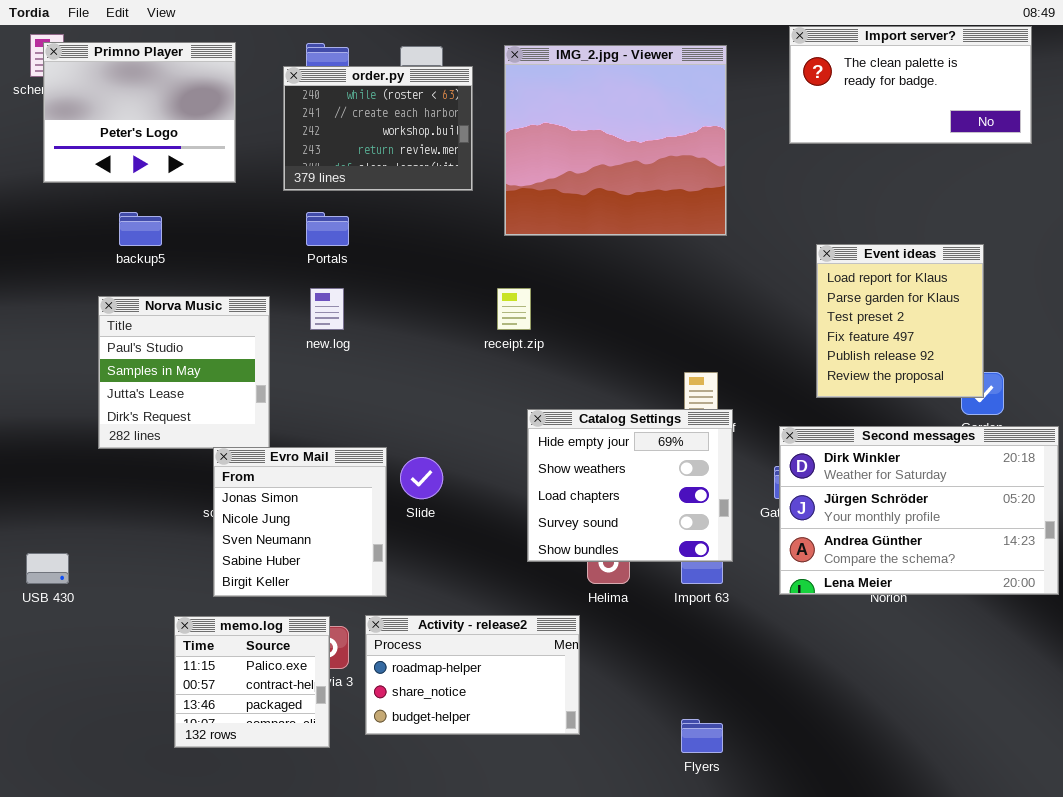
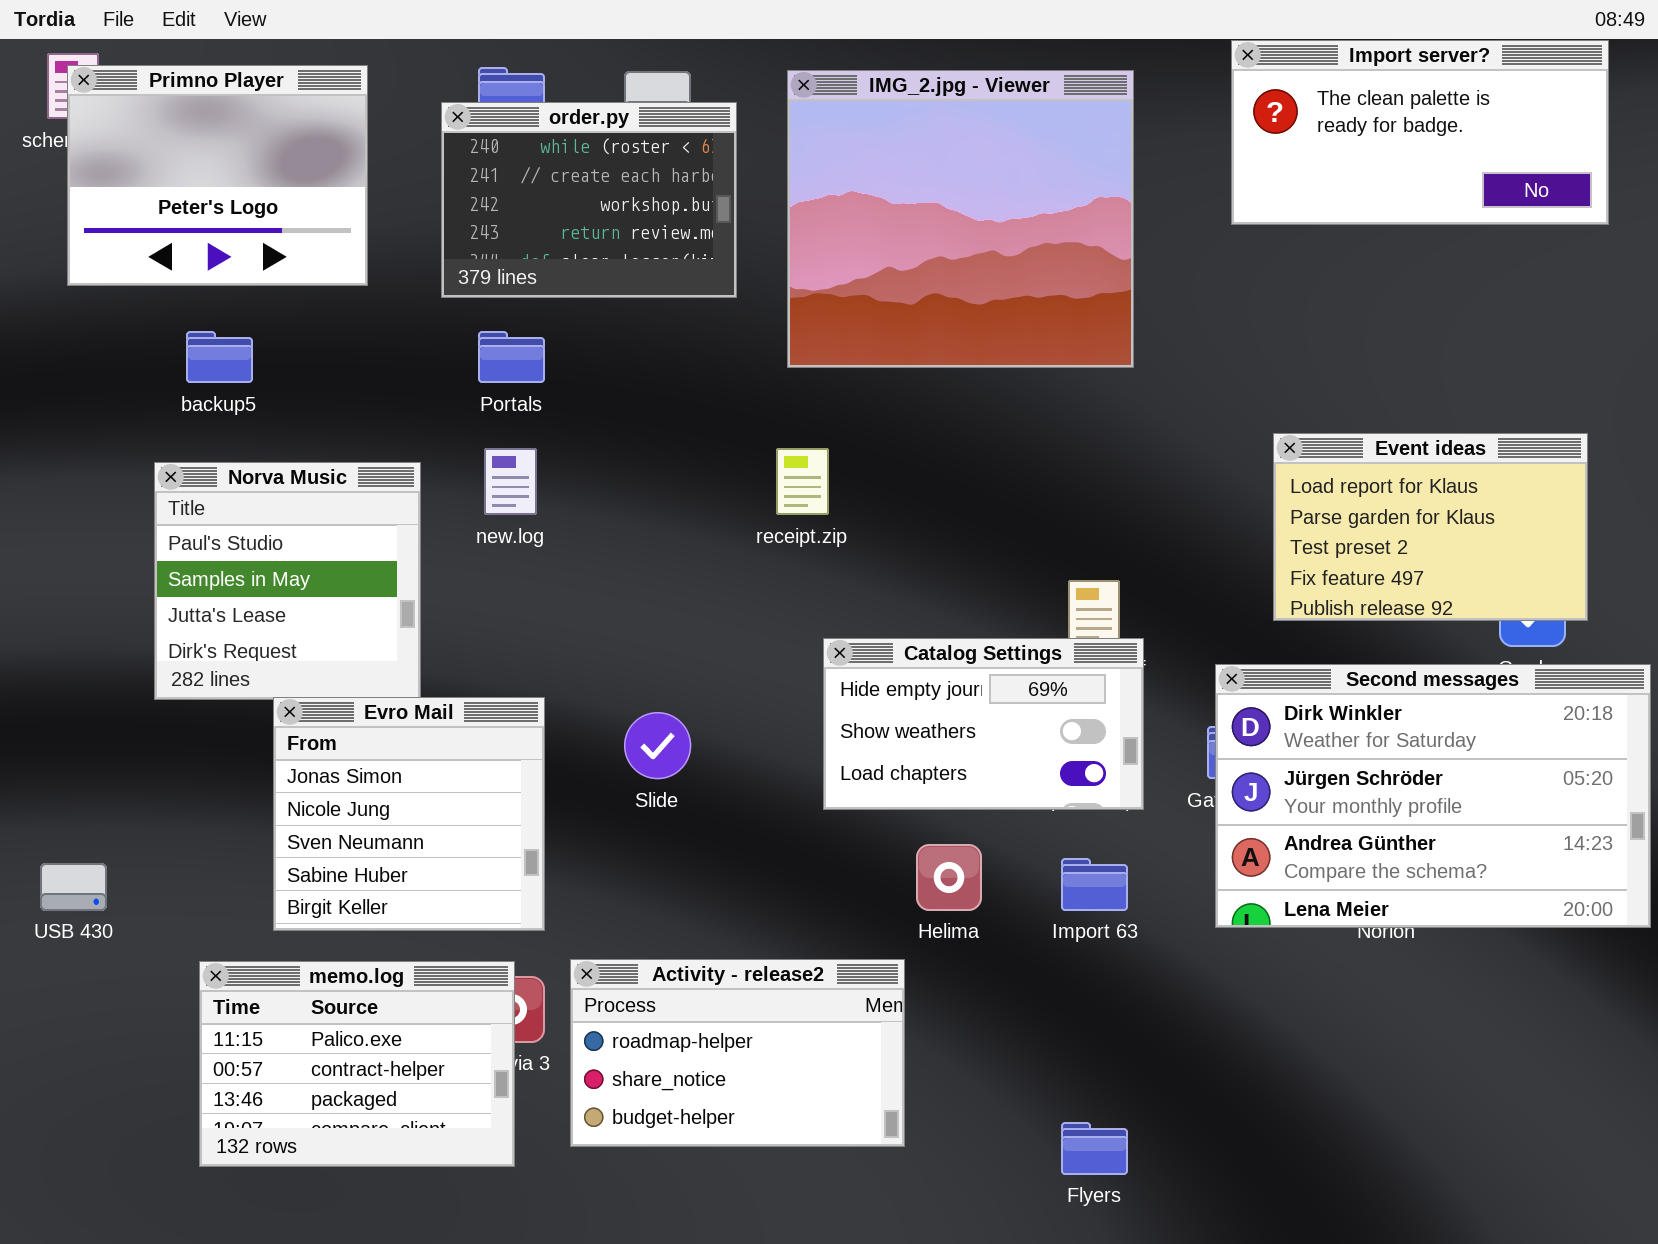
Event ideas: [816,244,984,398] -> [1273,433,1588,621], resized
Catalog Settings: [527,409,733,562] -> [823,638,1144,810], resized
Evro Mail: [213,447,387,597] -> [273,697,545,931], moved
memo.log: [174,616,330,748] -> [199,961,515,1167], resized

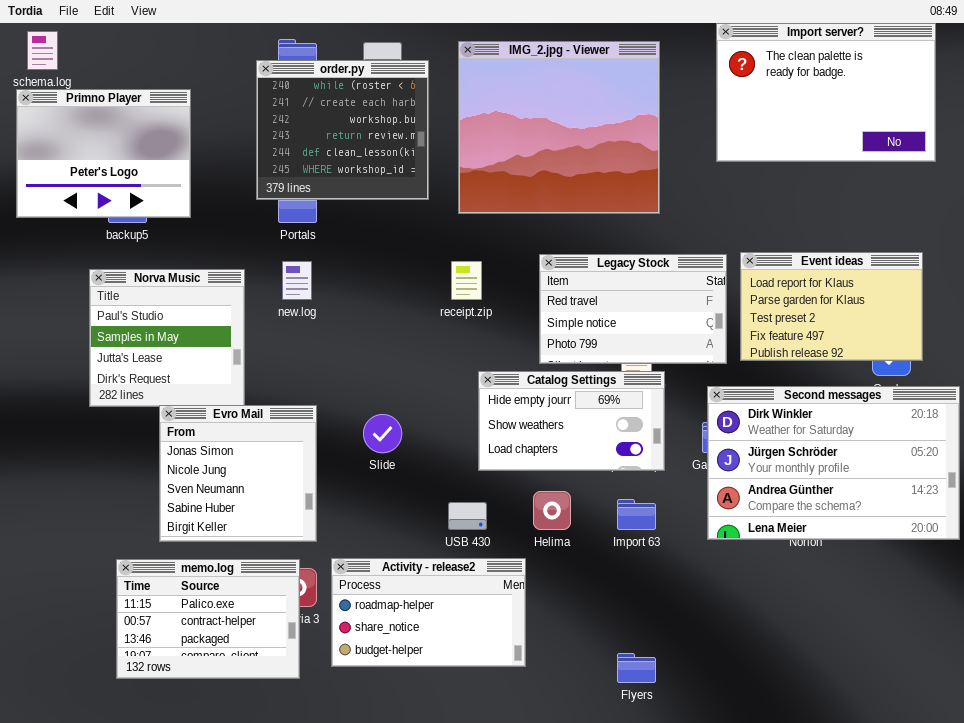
Import server?: [1231,40,1609,225] -> [716,23,936,162], resized
Primno Player: [67,65,368,286] -> [16,89,191,218], moved
order.py: [441,102,737,298] -> [256,60,429,200], resized
Legacy Stock: none -> [539,254,727,364], opened
USB 430: [40,863,107,911] -> [448,502,487,530], moved

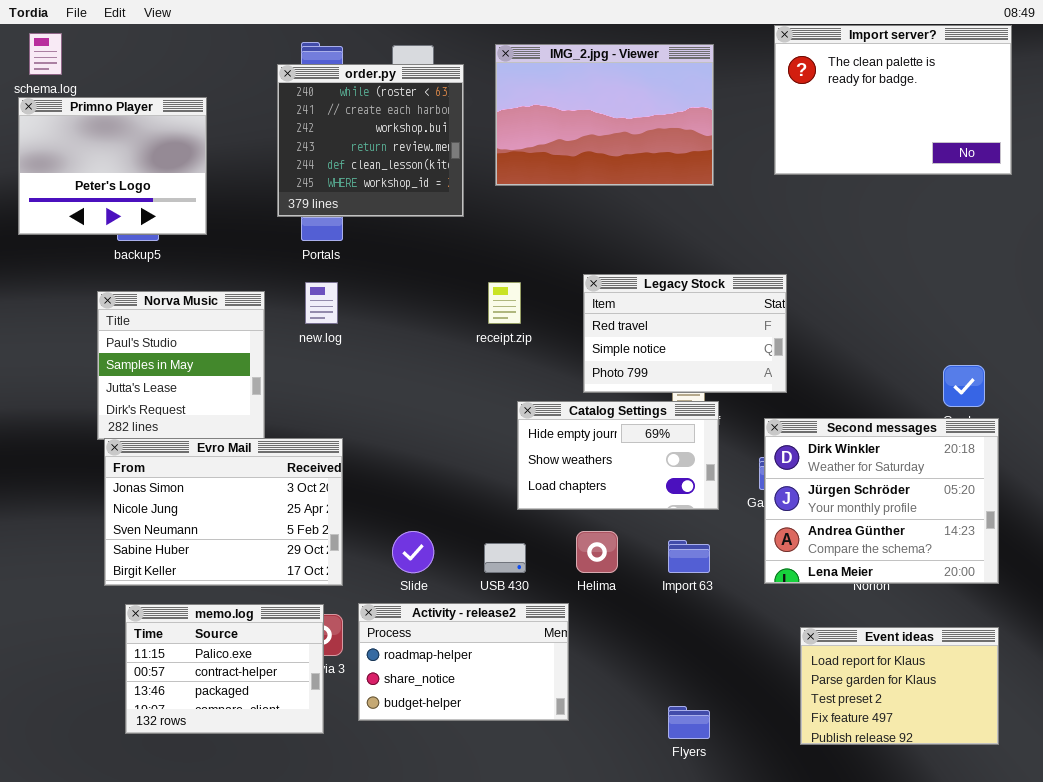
IMG_2.jpg - Viewer: [458,41,660,214] -> [495,44,714,186], resized
Event ideas: [740,252,923,361] -> [800,627,999,745], moved
Second messages: [707,386,960,540] -> [764,418,999,584], resized
Evro Mail: [159,405,317,542] -> [104,438,343,586], resized
Slide: [363,414,402,453] -> [392,531,434,573], moved

